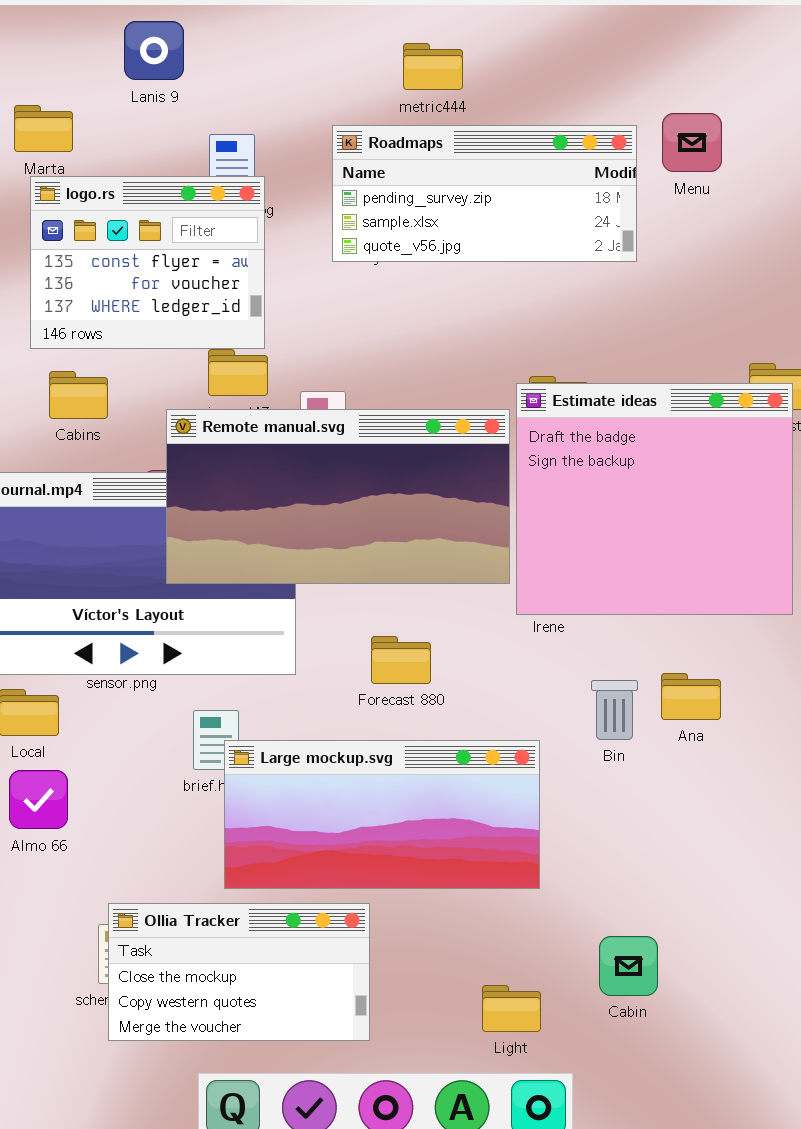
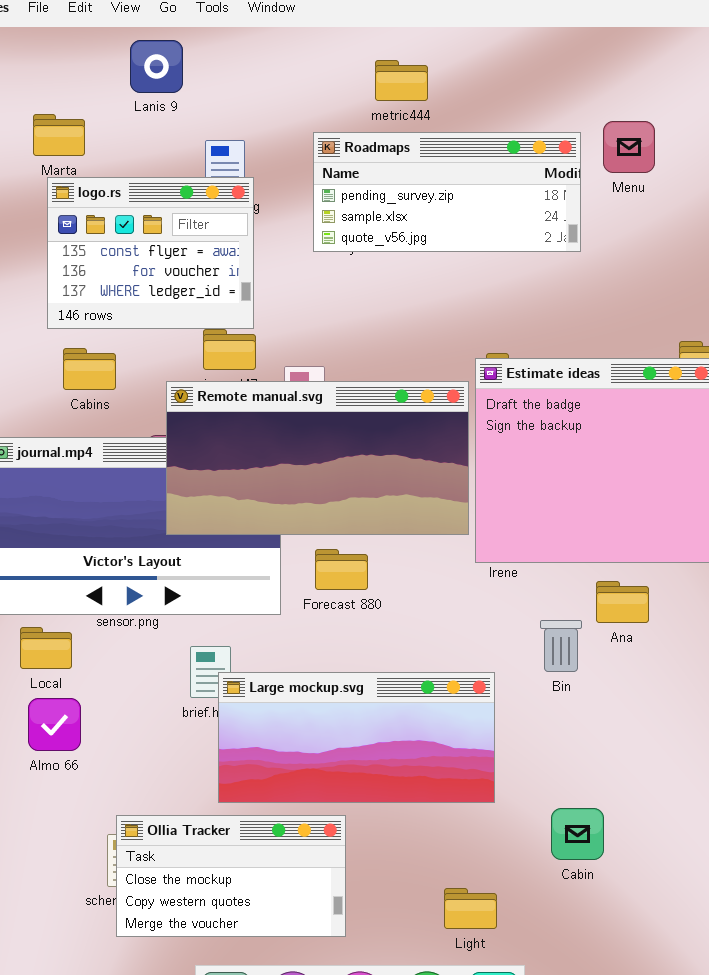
Forecast 880: [371,636,431,684] -> [315,549,368,590], moved
Ana: [661,673,721,720] -> [596,581,649,623], moved
Cabin: [599,936,658,996] -> [551,808,604,860], moved

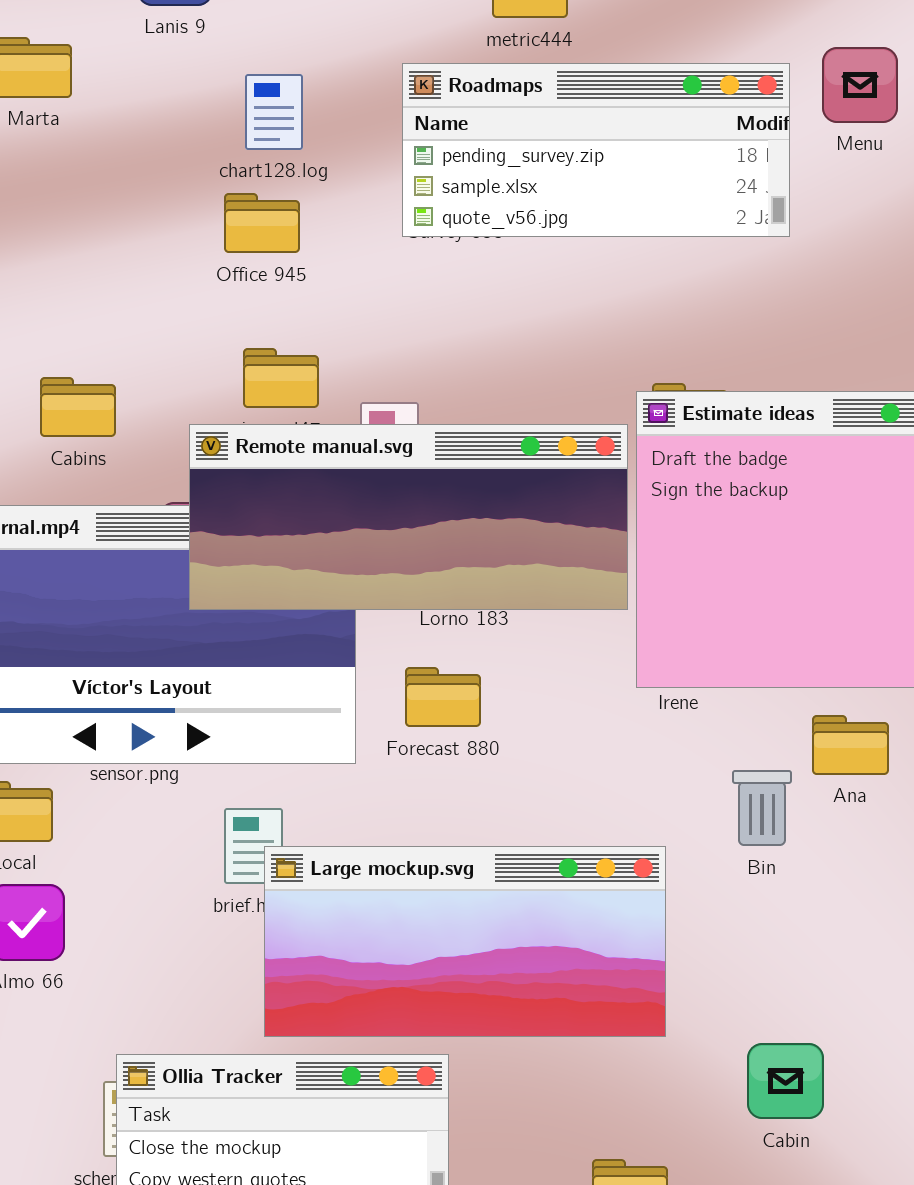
logo.rs: [47,177,254,329] -> none, closed
Remote manual.svg: [166,381,469,535] -> [189,424,628,610], resized

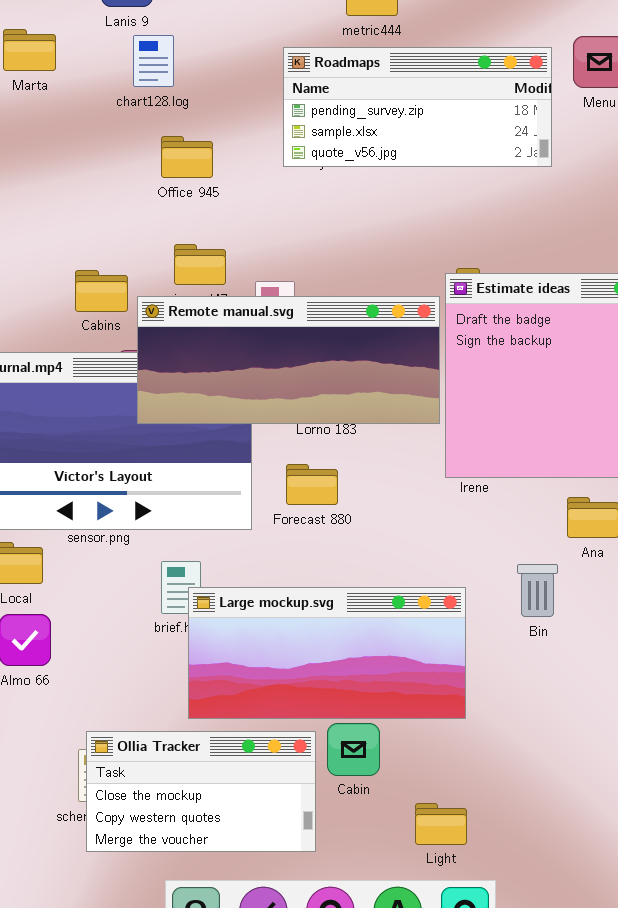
chart128.log: [245,74,303,150] -> [133,35,174,87], moved
Cabins: [40,377,116,437] -> [75,270,128,312], moved
Bin: [732,770,792,846] -> [517,564,558,617], moved
Cabin: [747,1043,824,1119] -> [327,723,380,776], moved

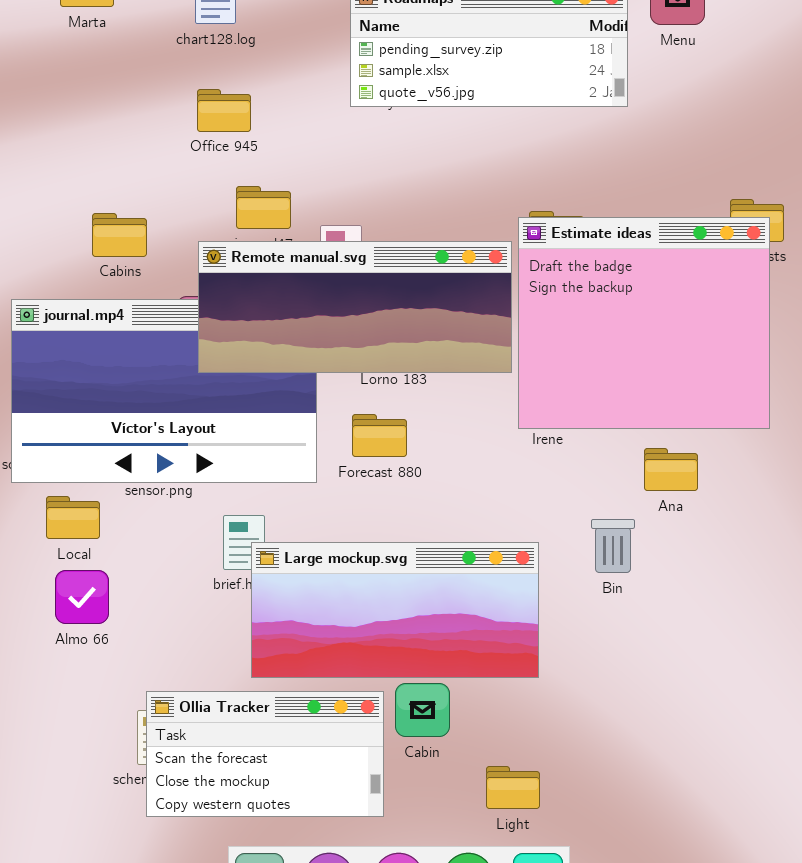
Office 945: [161,136,213,178] -> [197,89,251,132], moved
Cabins: [75,270,128,312] -> [92,213,147,257], moved
Ollia Tracker: [86,731,316,852] -> [146,691,384,817], scrolled up 1 row

